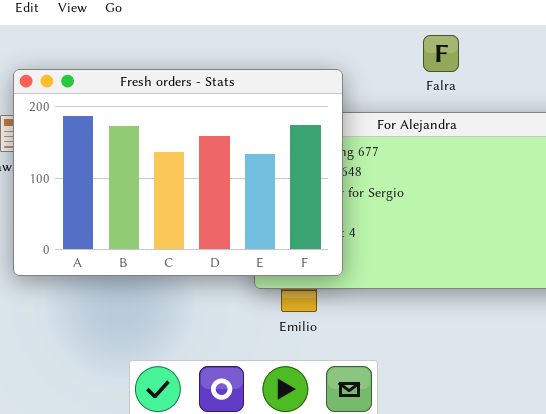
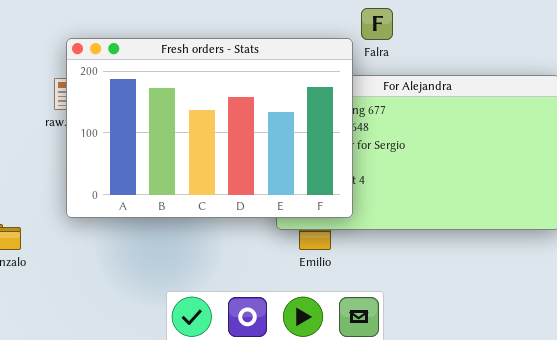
Falra: [423,35,459,72] -> [361,8,393,40], moved

